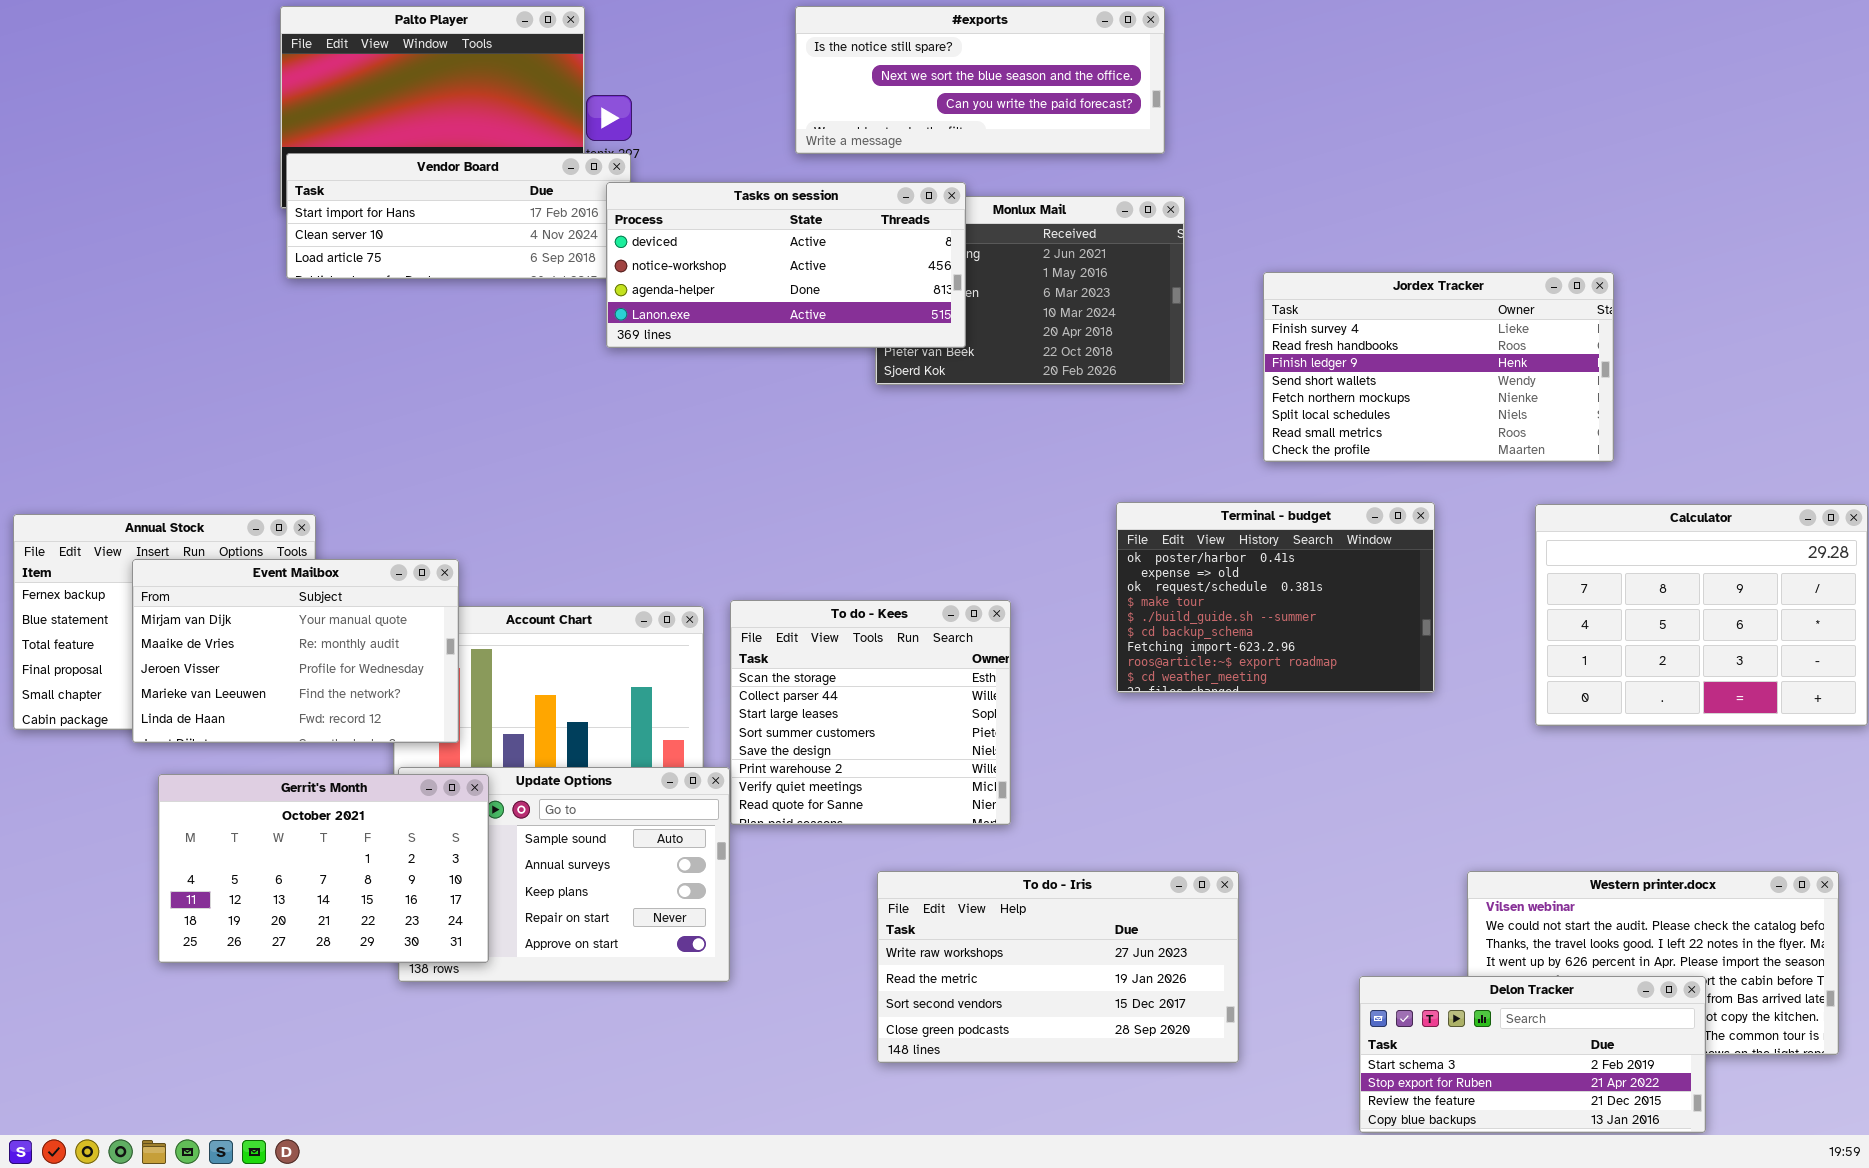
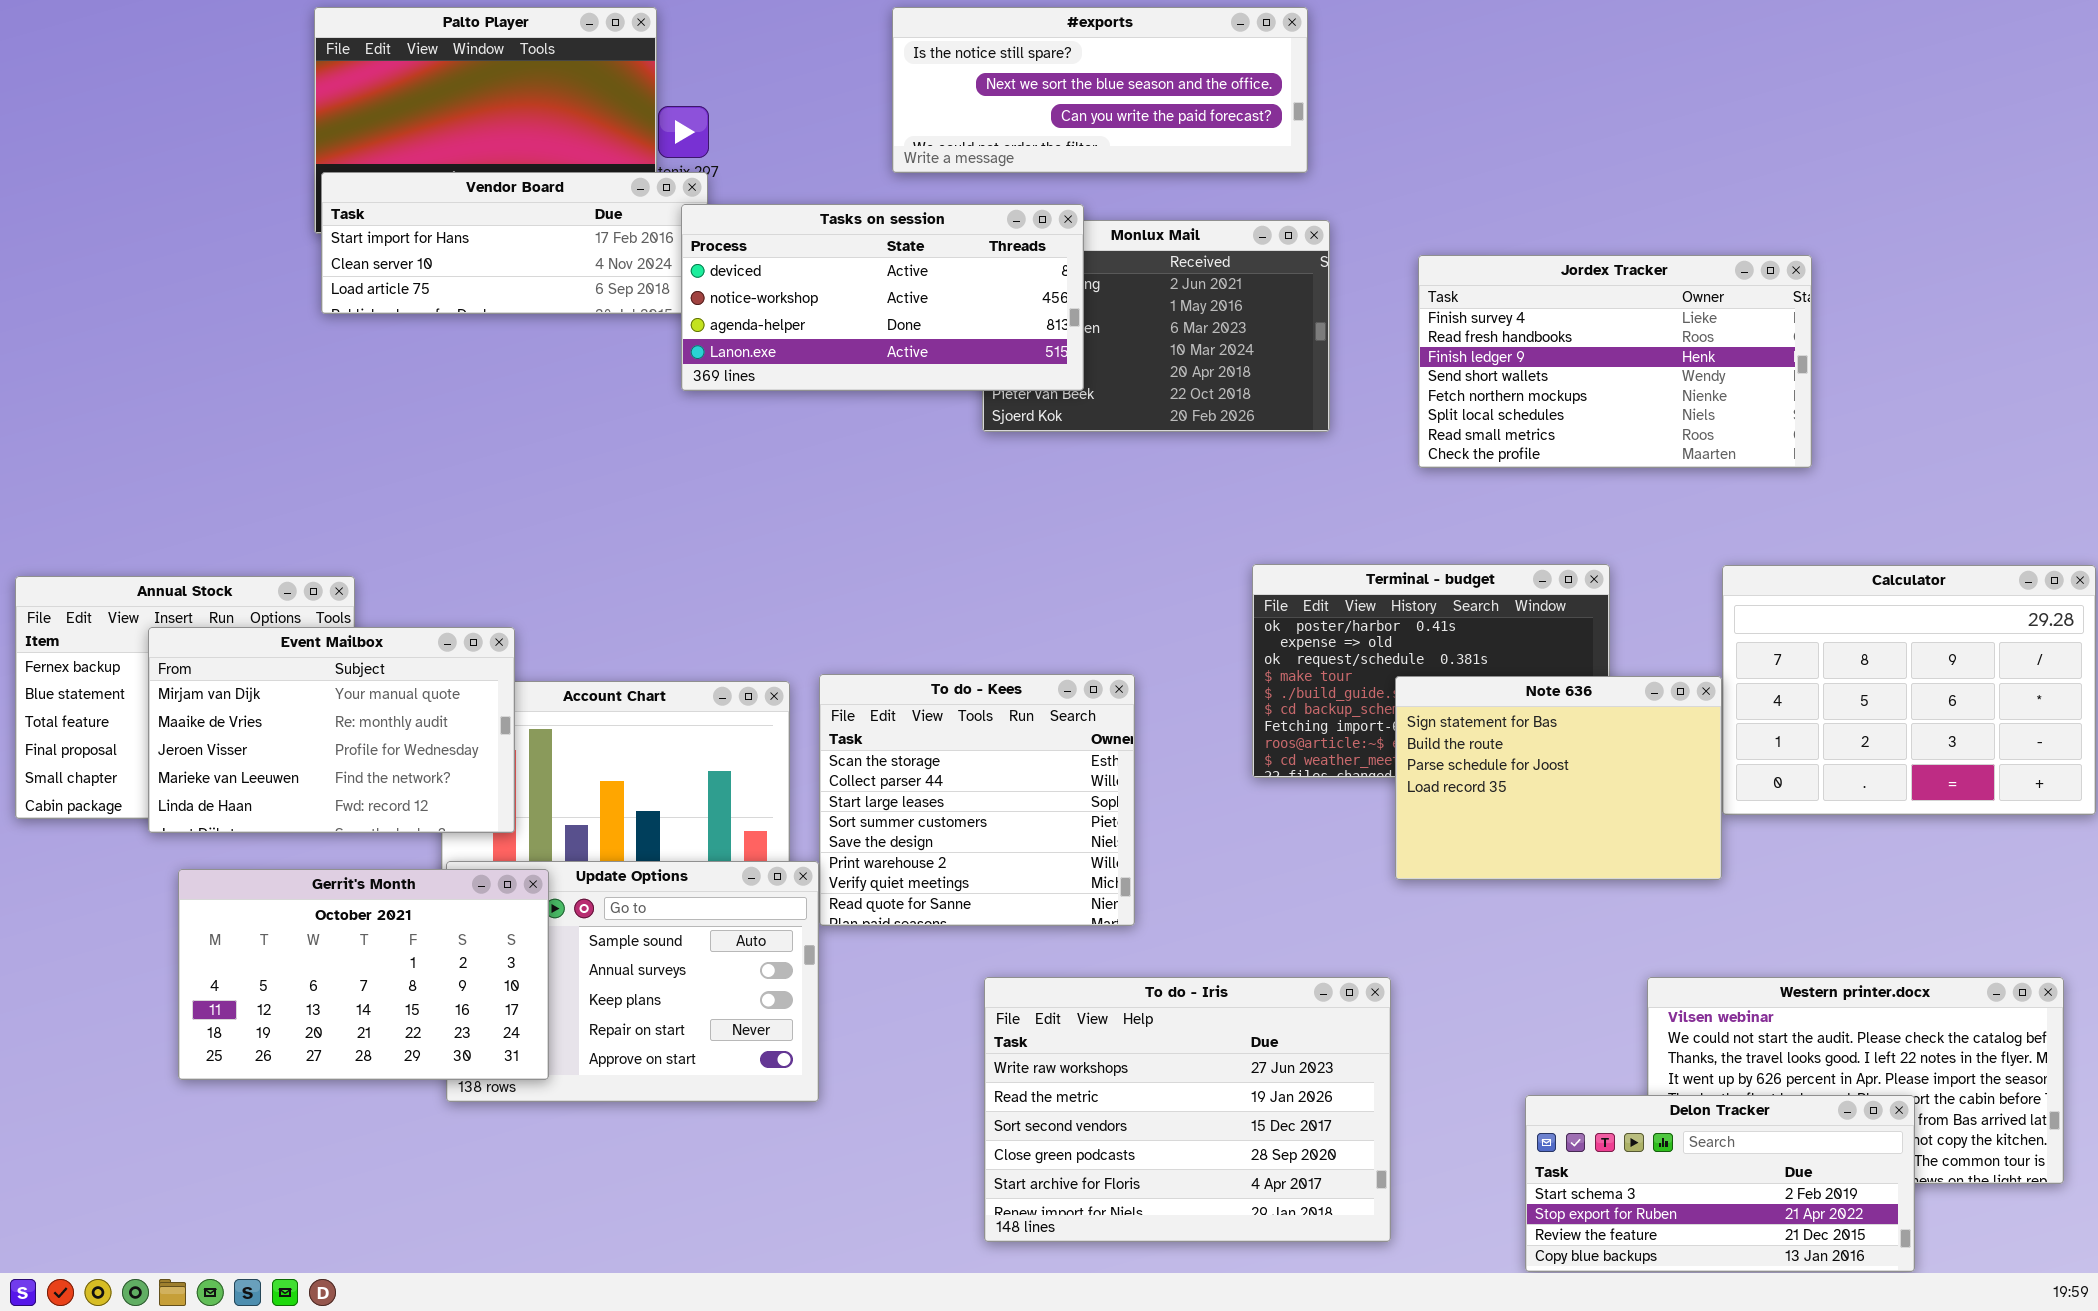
Jordex Tracker: [1263,272,1614,462] -> [1418,255,1812,468], moved
Note 636: none -> [1395,676,1722,880], opened
To do - Iris: [877,871,1239,1063] -> [984,977,1391,1242], resized

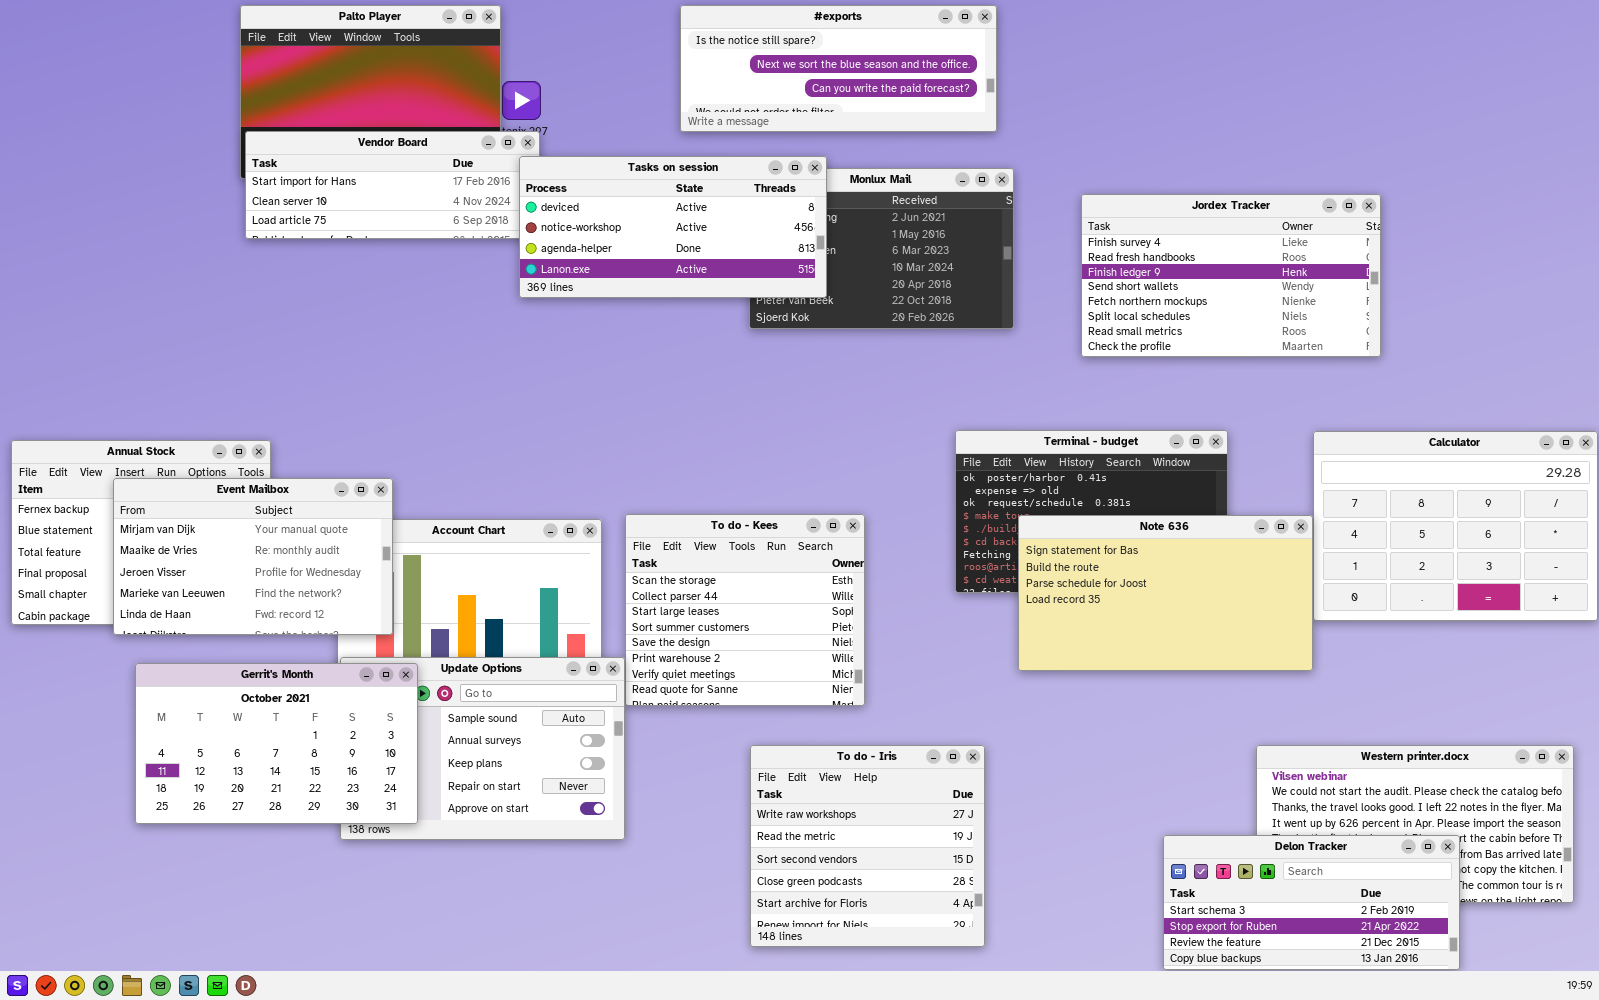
Note 636: [1395,676,1722,880] -> [1018,515,1313,671], resized
To do - Iris: [984,977,1391,1242] -> [750,745,985,947], resized

